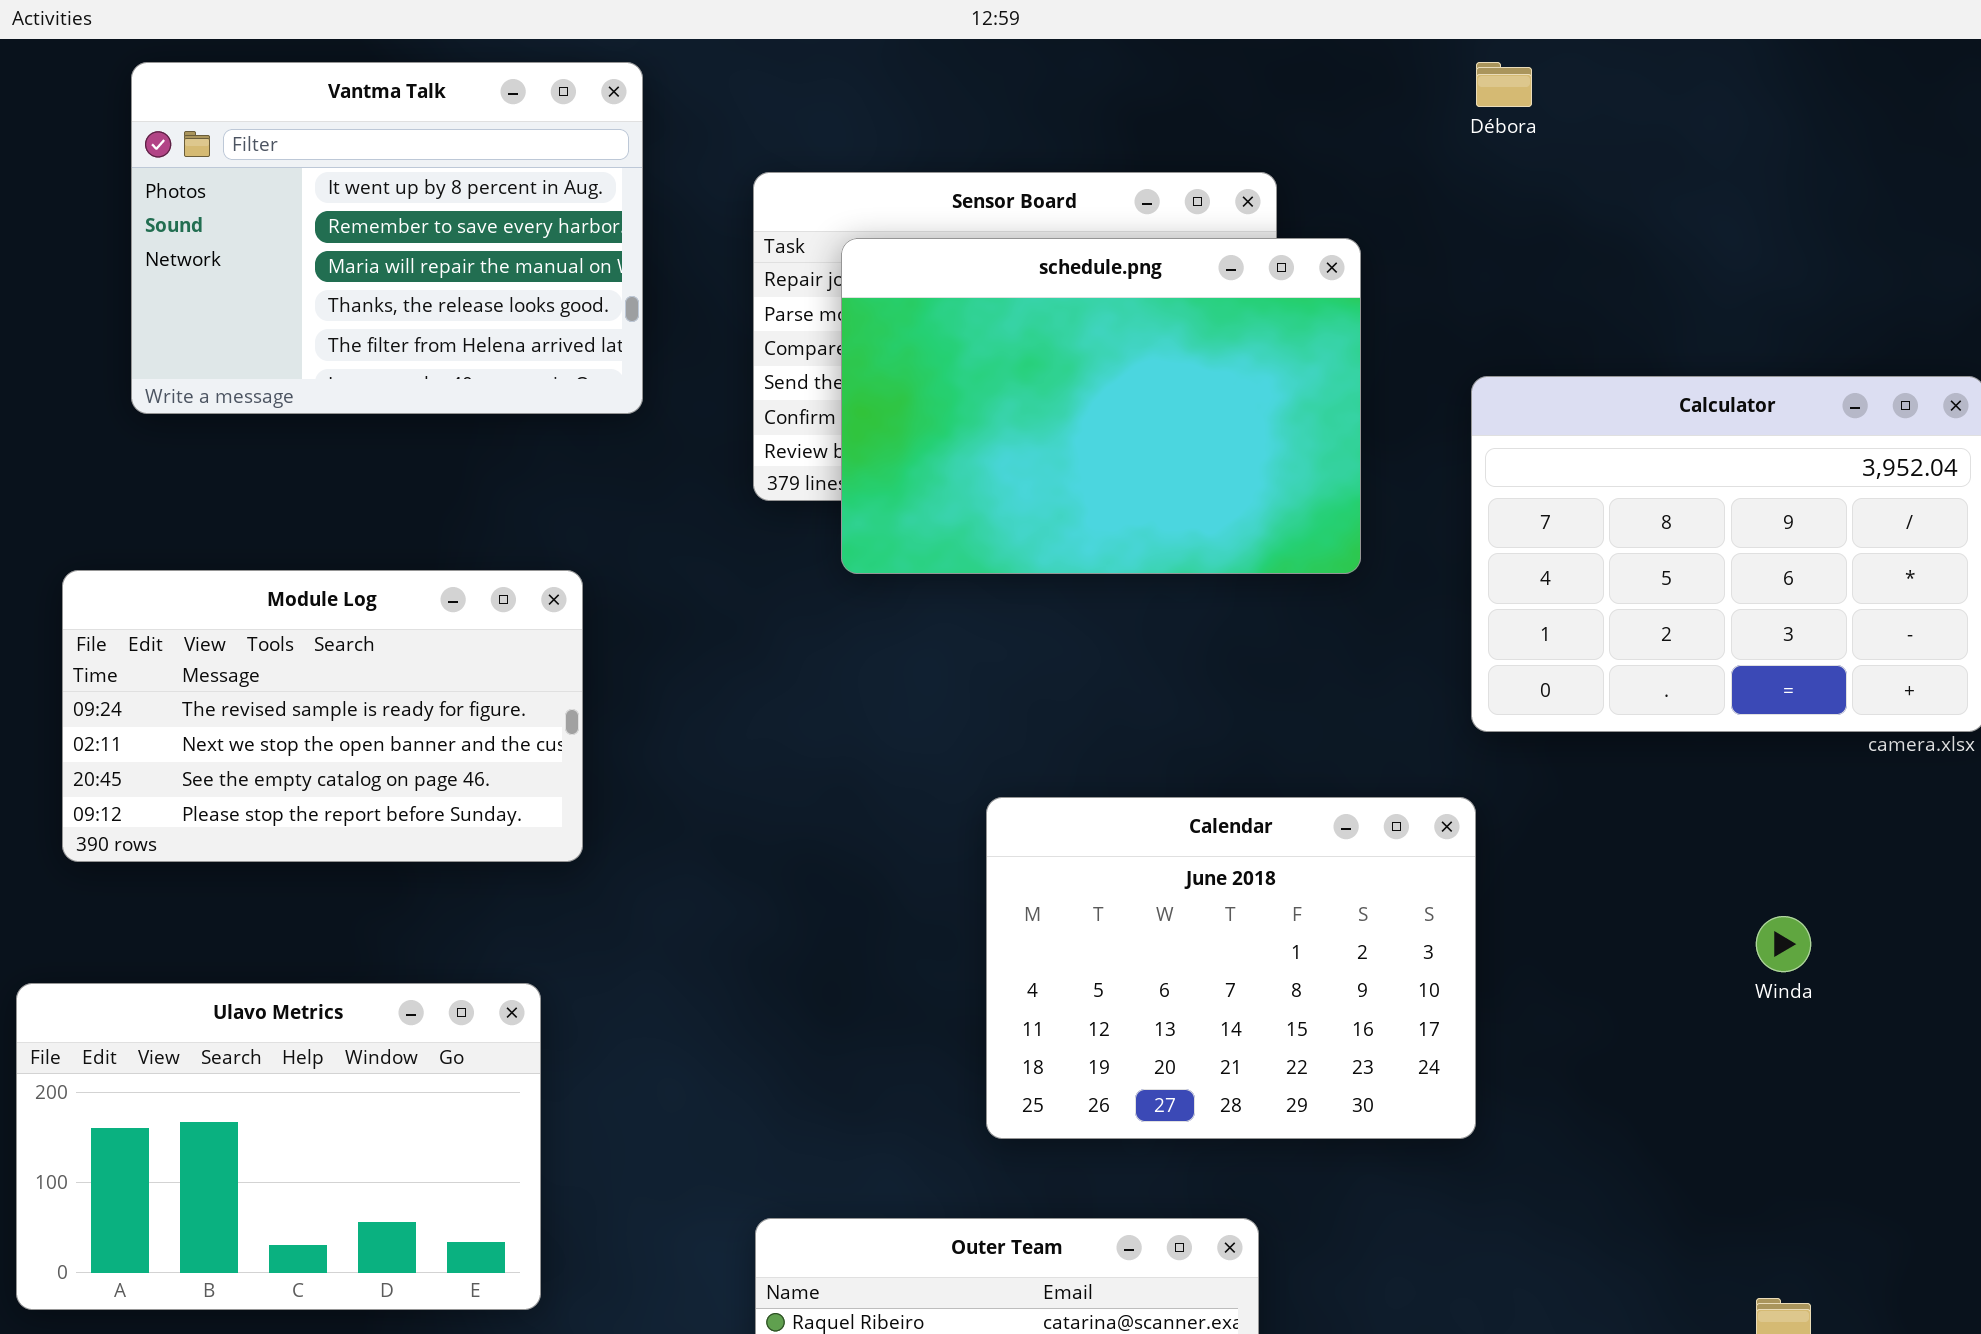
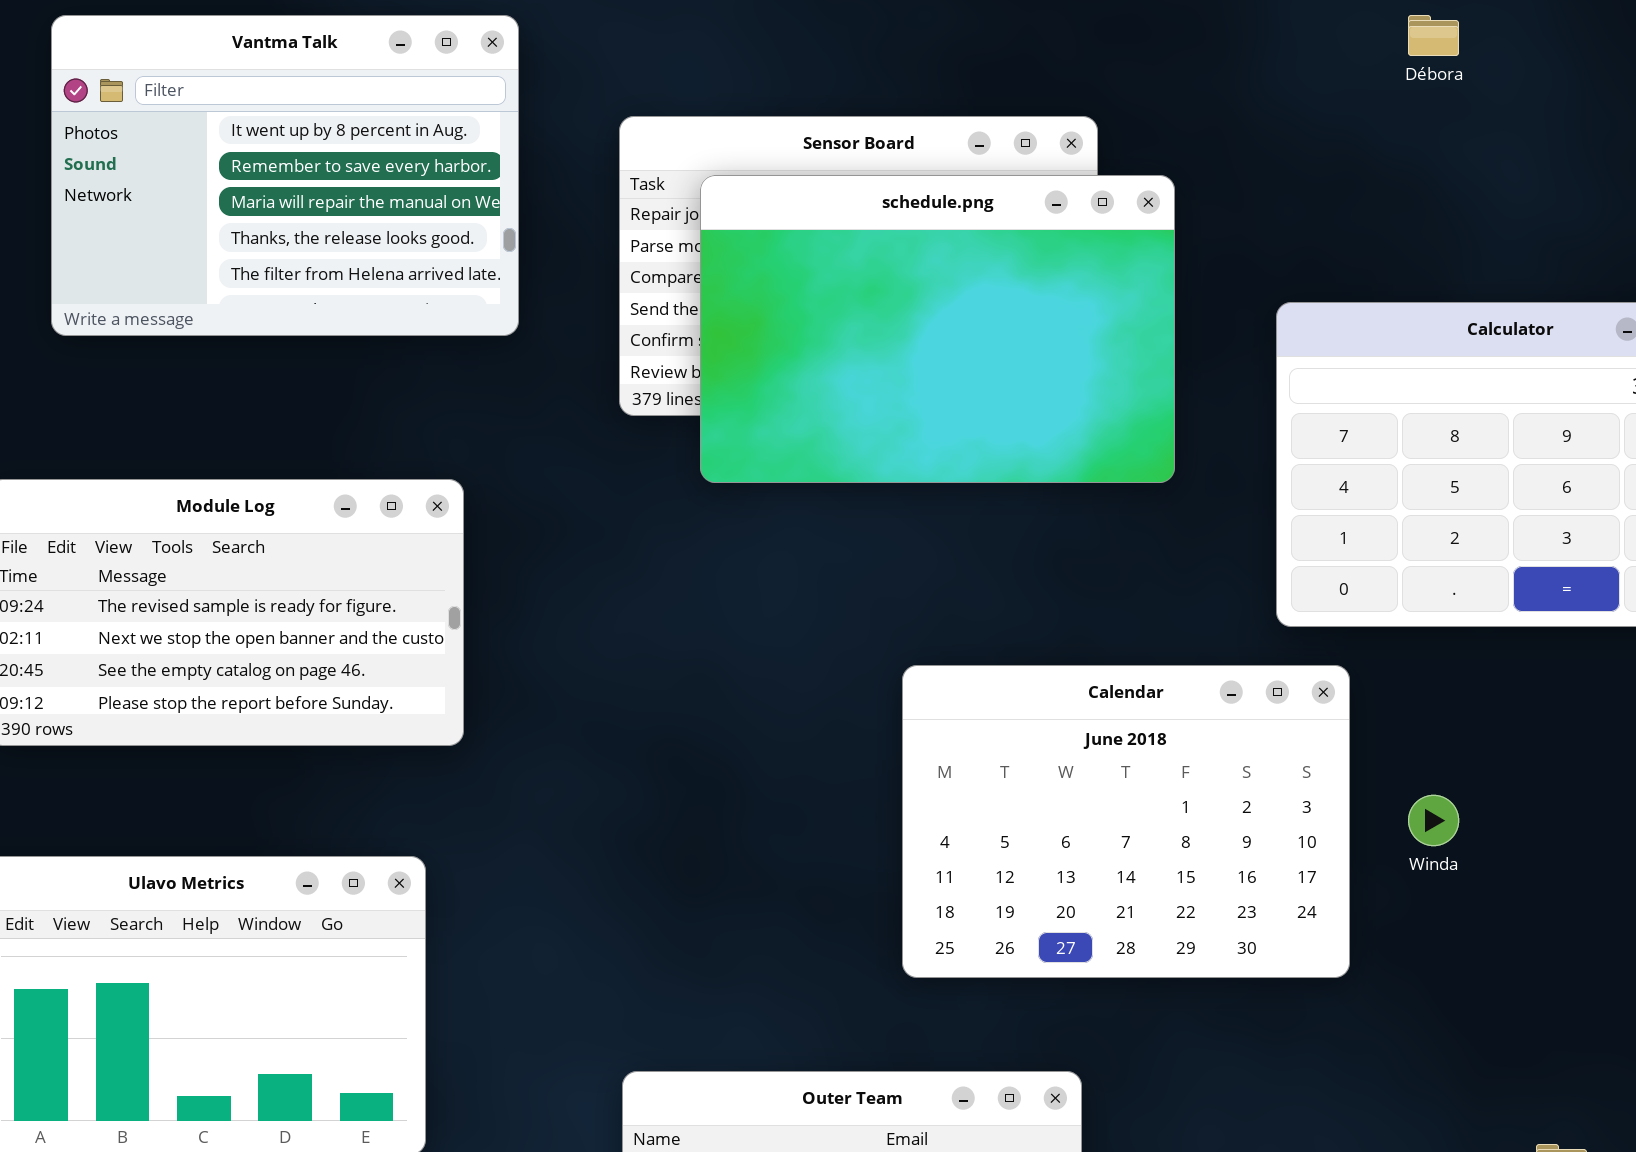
Débora: [1476,62,1532,107] -> [1408,15,1459,56], moved
Calendar: [986,797,1476,1139] -> [902,665,1350,978], moved
Winda: [1756,916,1811,972] -> [1408,795,1459,846], moved

